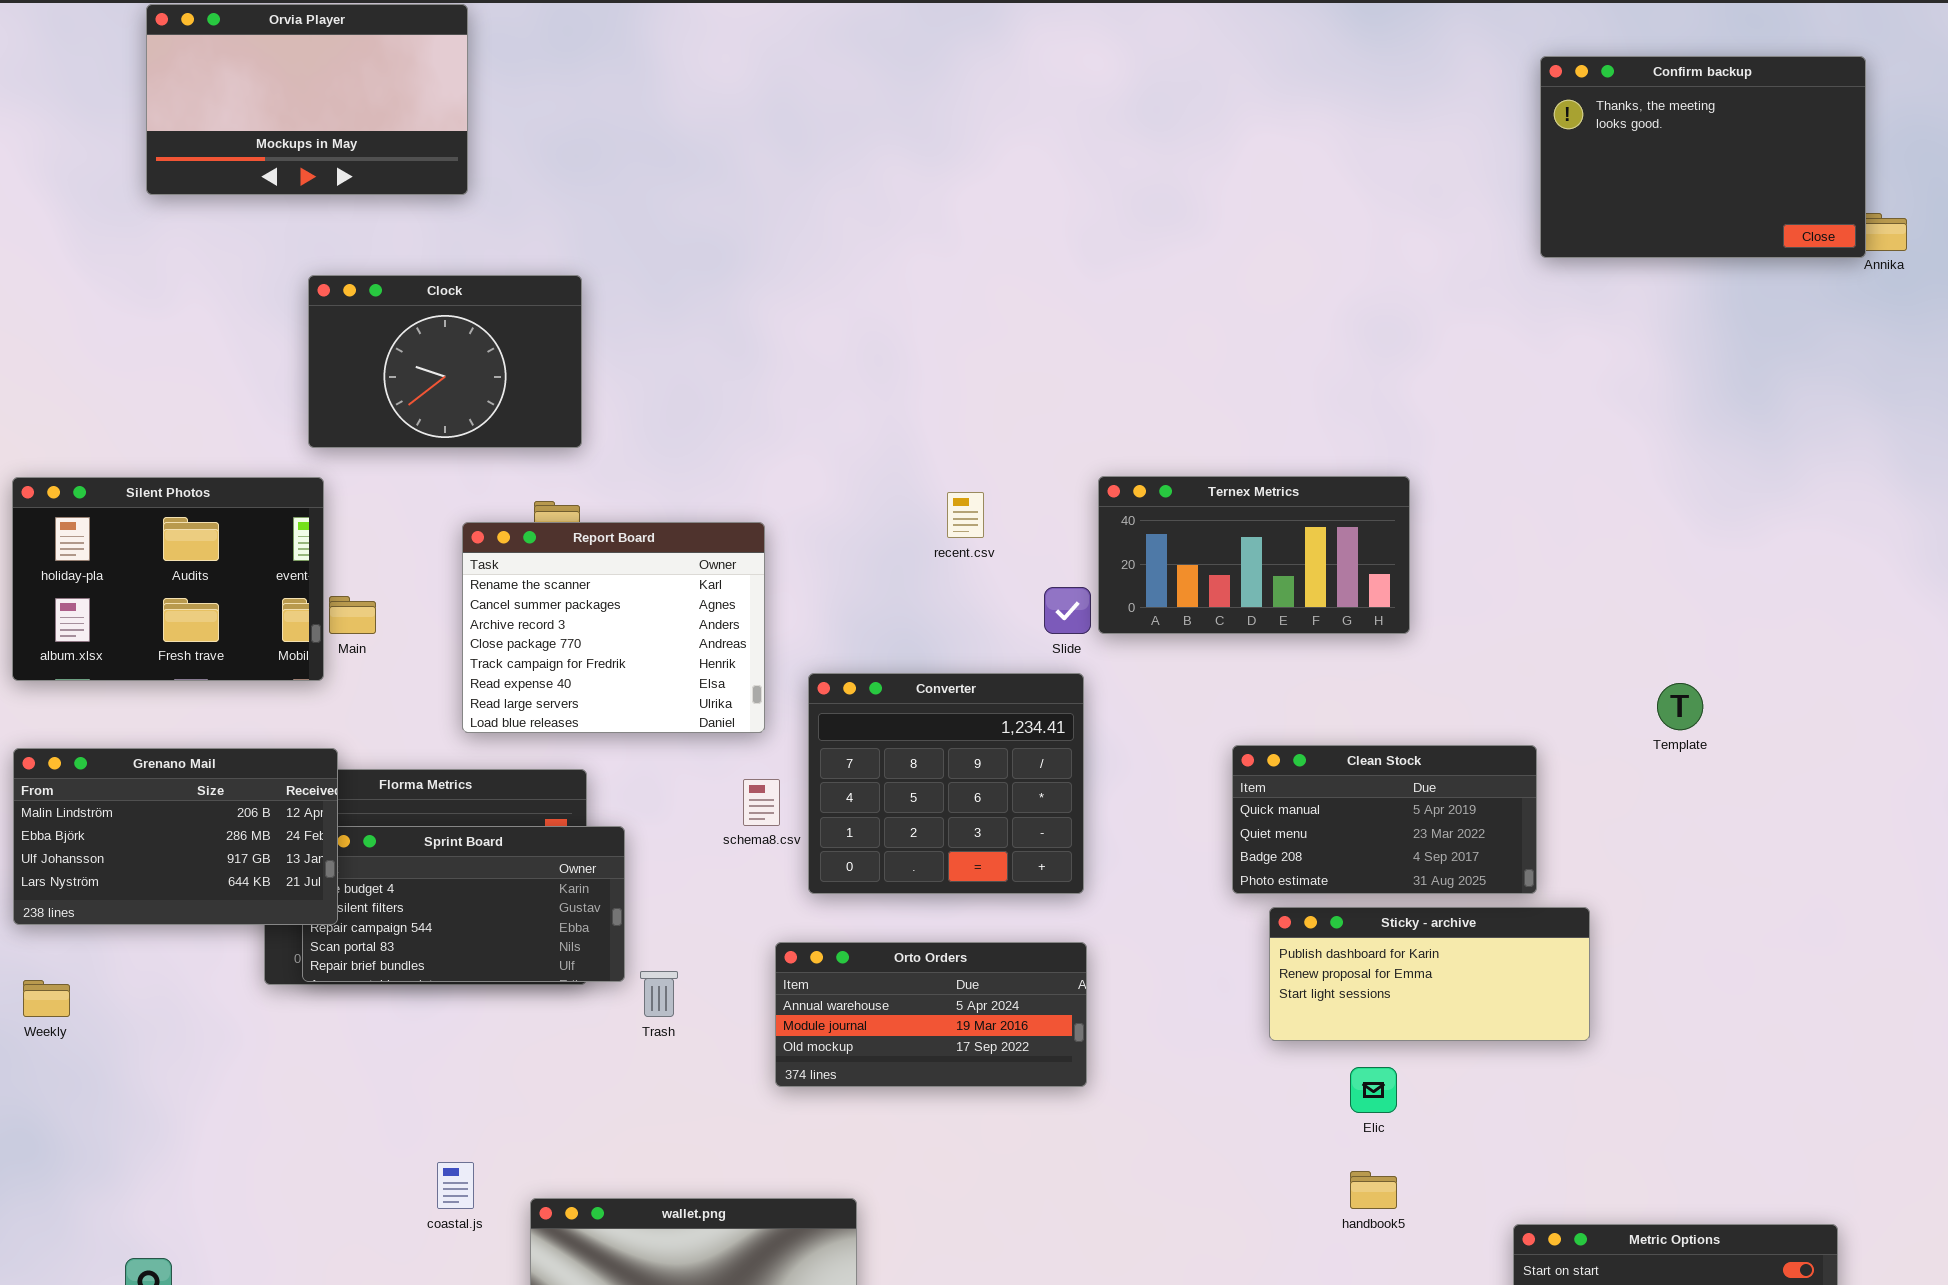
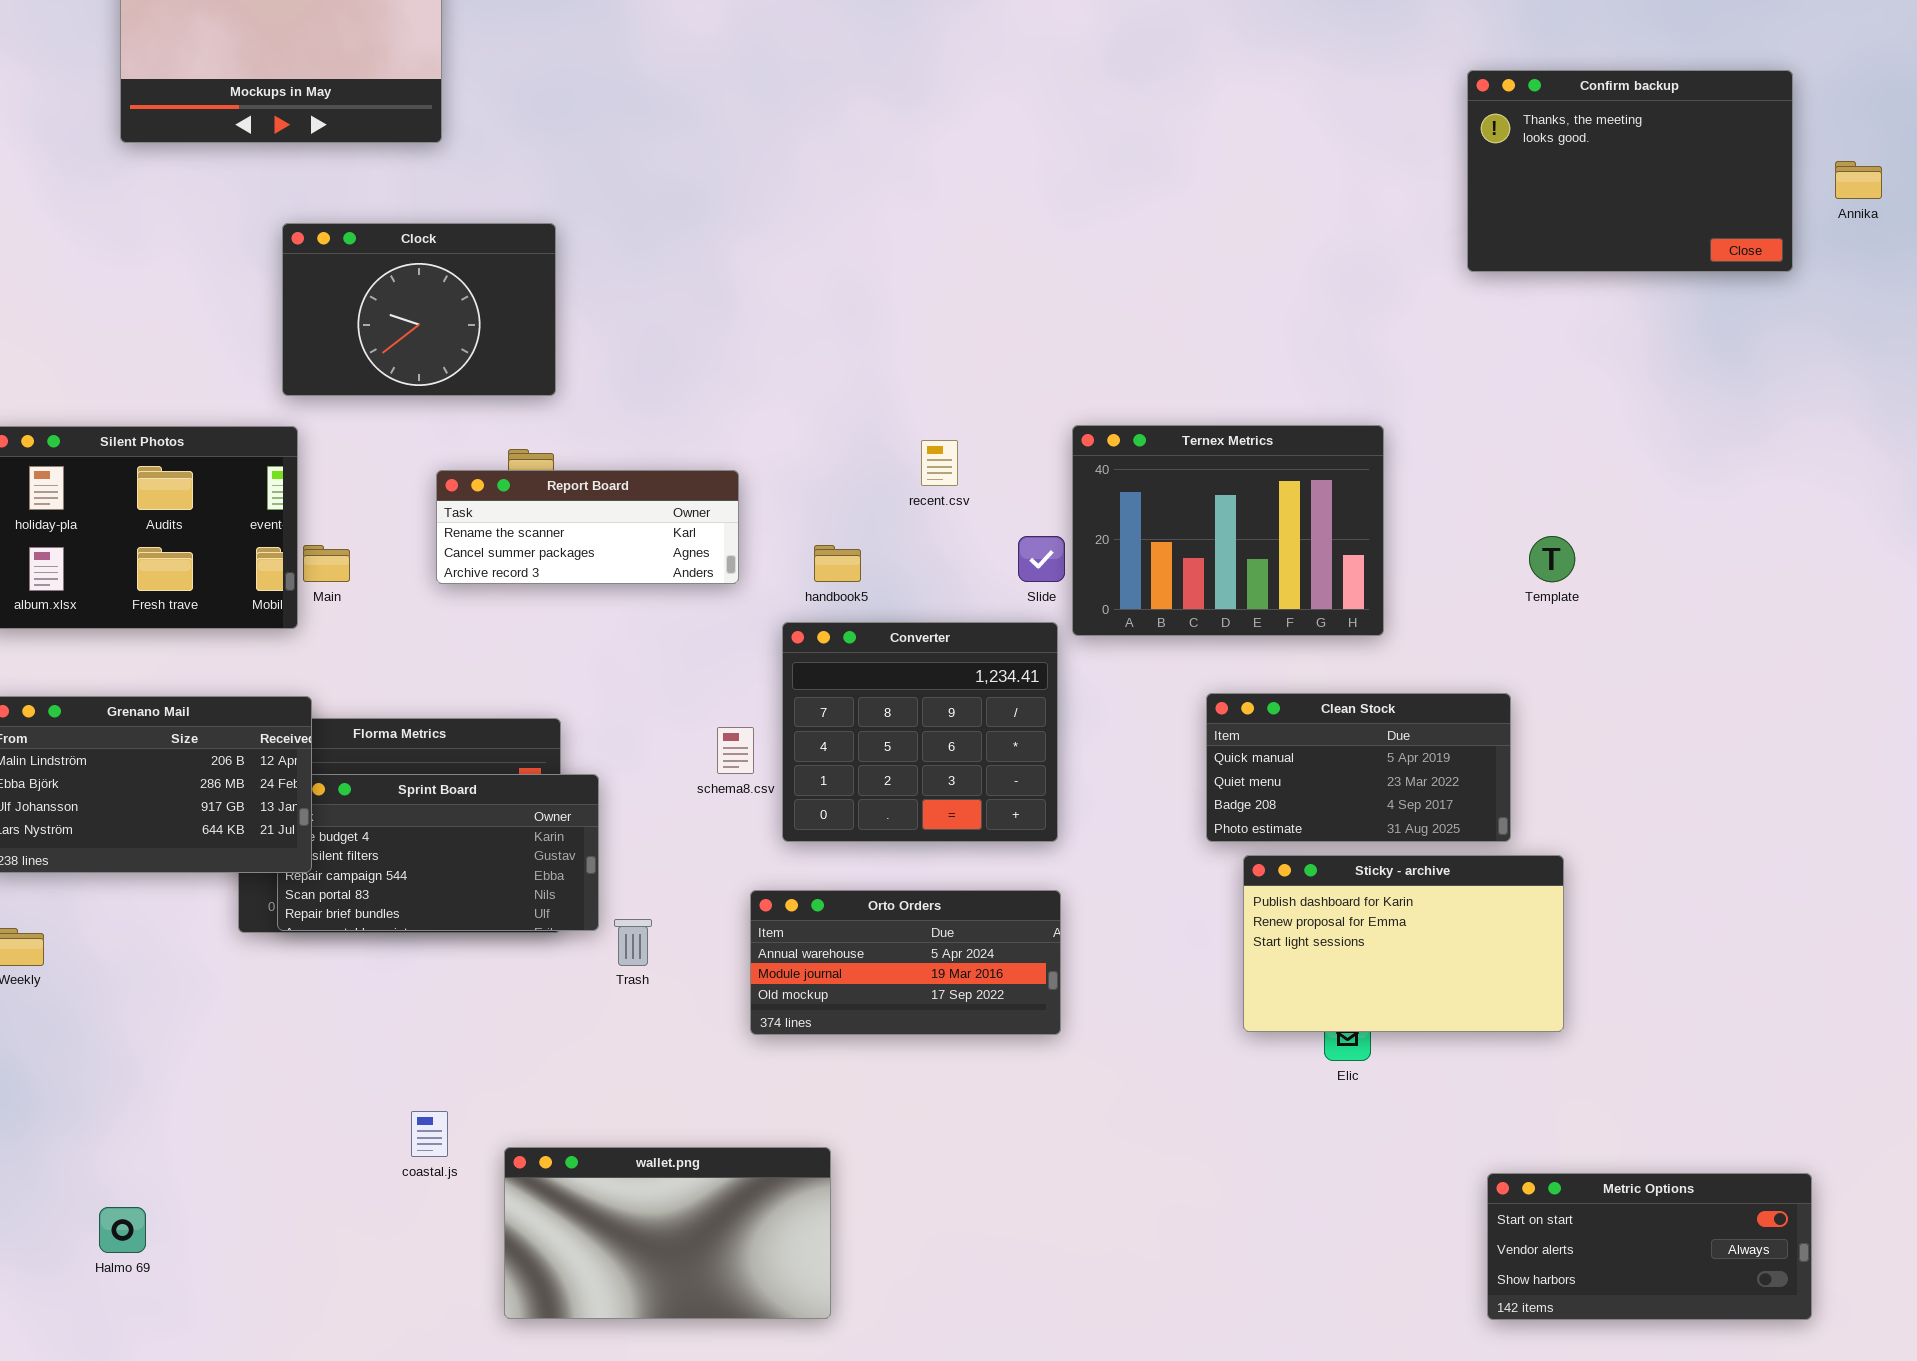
Confirm backup: [1540,56,1866,258] -> [1467,70,1793,272], moved
Ternex Metrics: [1098,476,1410,634] -> [1072,425,1384,636], resized
Report Board: [462,522,765,733] -> [436,470,739,584], resized
Template: [1657,683,1703,730] -> [1529,536,1575,582], moved
Sticky - archive: [1269,907,1590,1041] -> [1243,855,1564,1032], resized
handbook5: [1350,1171,1397,1209] -> [814,545,861,582], moved

